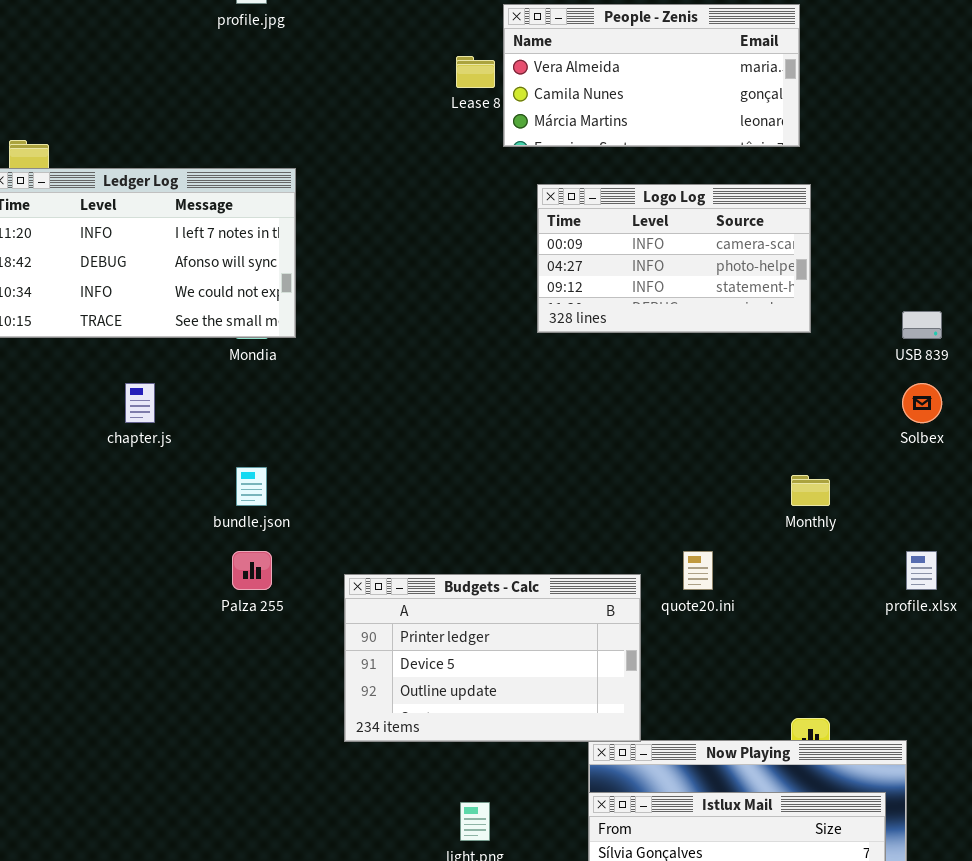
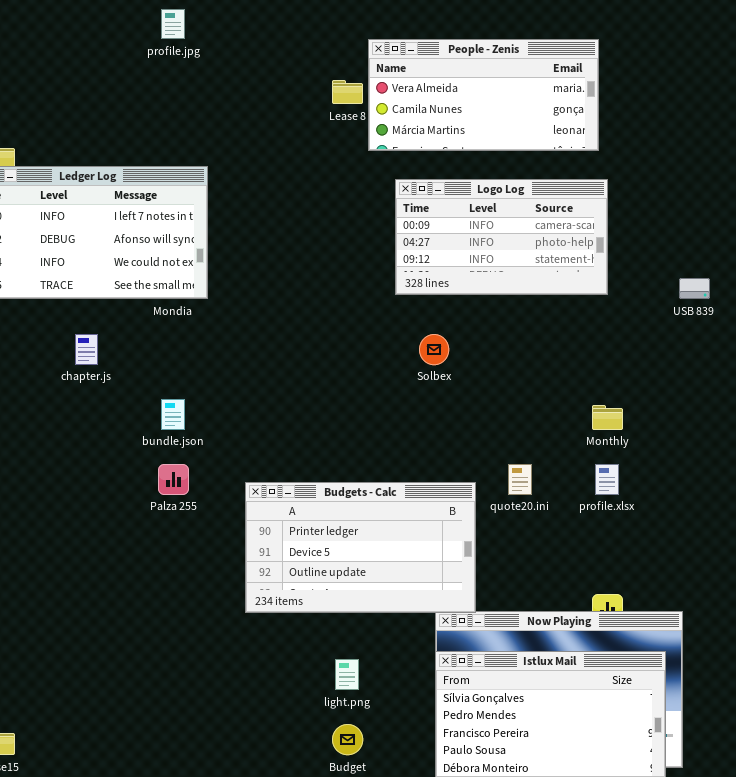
Solbex: [902,383,942,423] -> [419,334,449,365], moved
profile.xlsx: [906,551,937,590] -> [595,464,619,495], moved

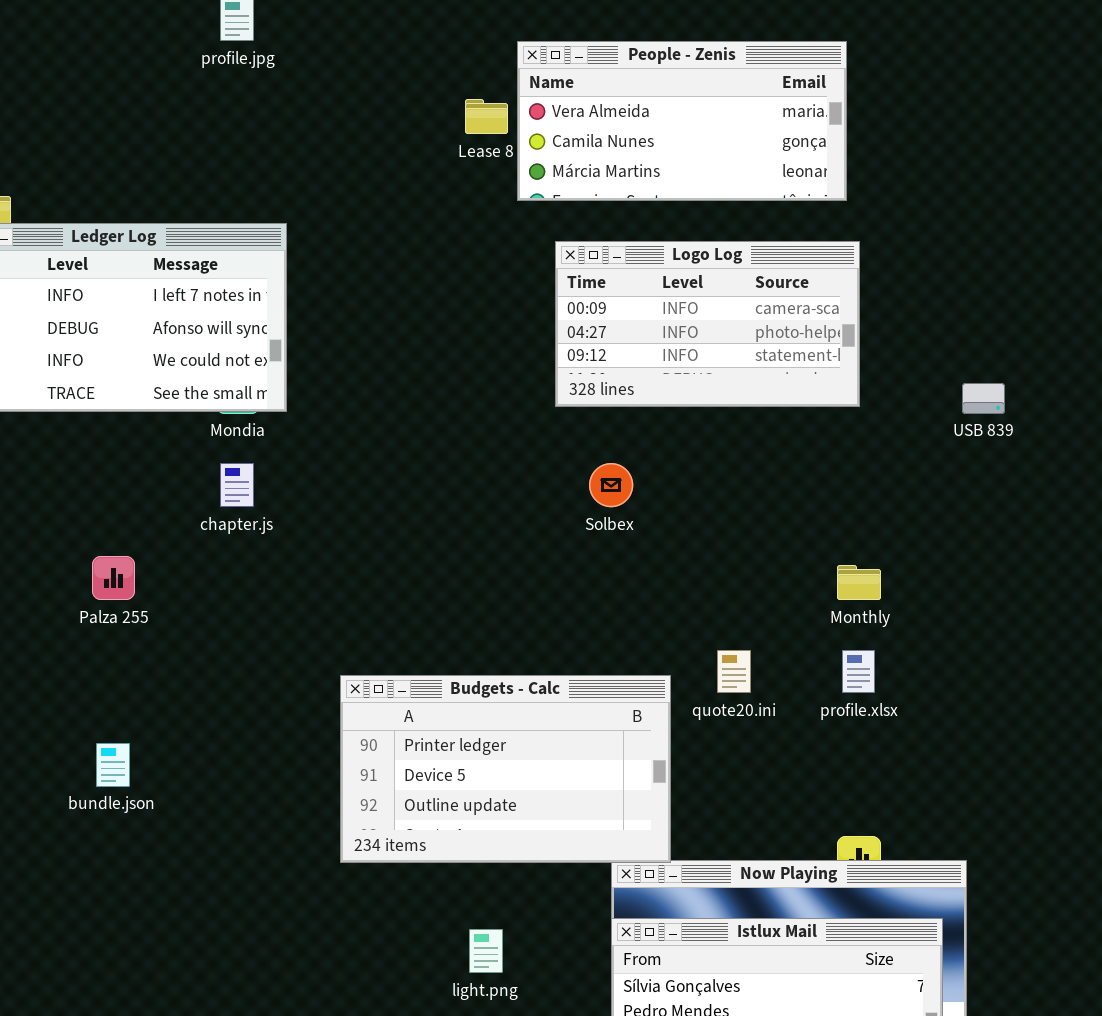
chapter.js: [75,334,98,365] -> [220,463,254,507], moved
bundle.json: [161,399,185,430] -> [96,743,130,787], moved
Palza 255: [158,464,189,495] -> [92,556,135,600], moved

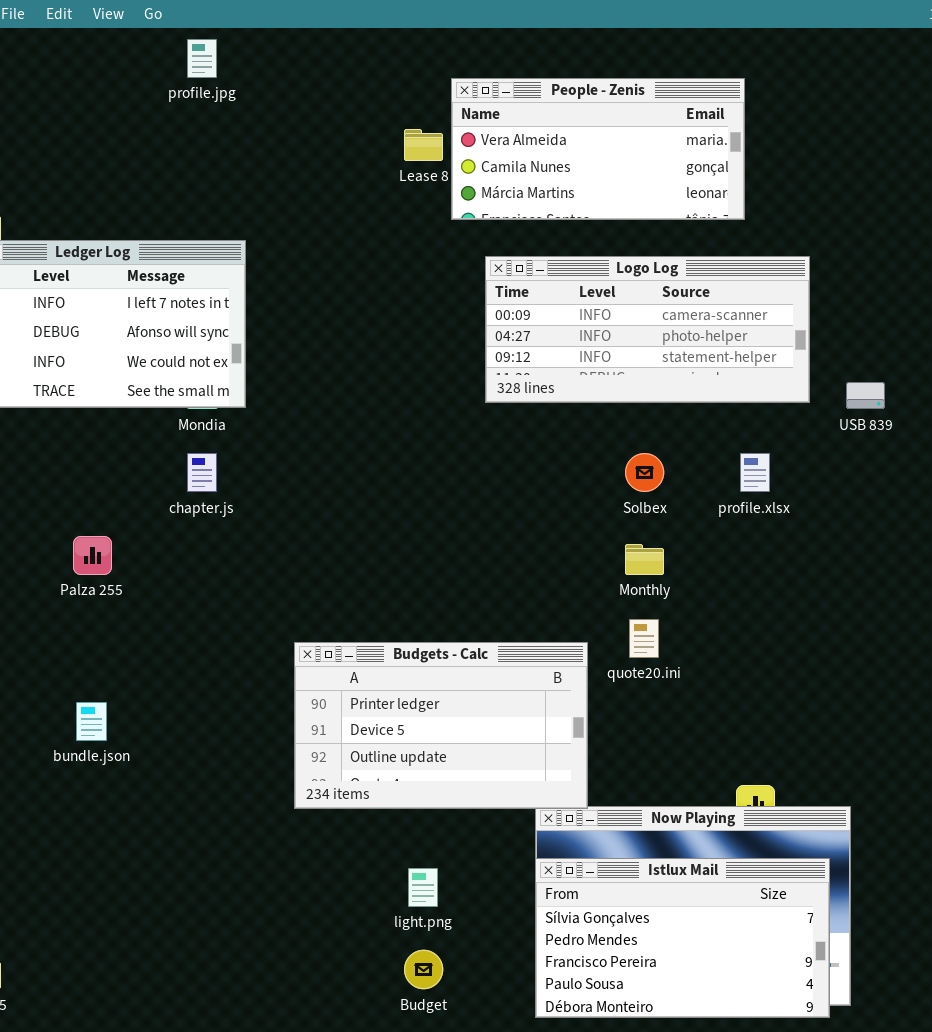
Logo Log: [555,241,860,407] -> [485,256,810,403], resized
Solbex: [589,463,633,507] -> [625,453,664,492], moved
Monthly: [837,565,881,600] -> [625,544,664,575], moved
profile.xlsx: [842,650,875,693] -> [740,453,770,492], moved

